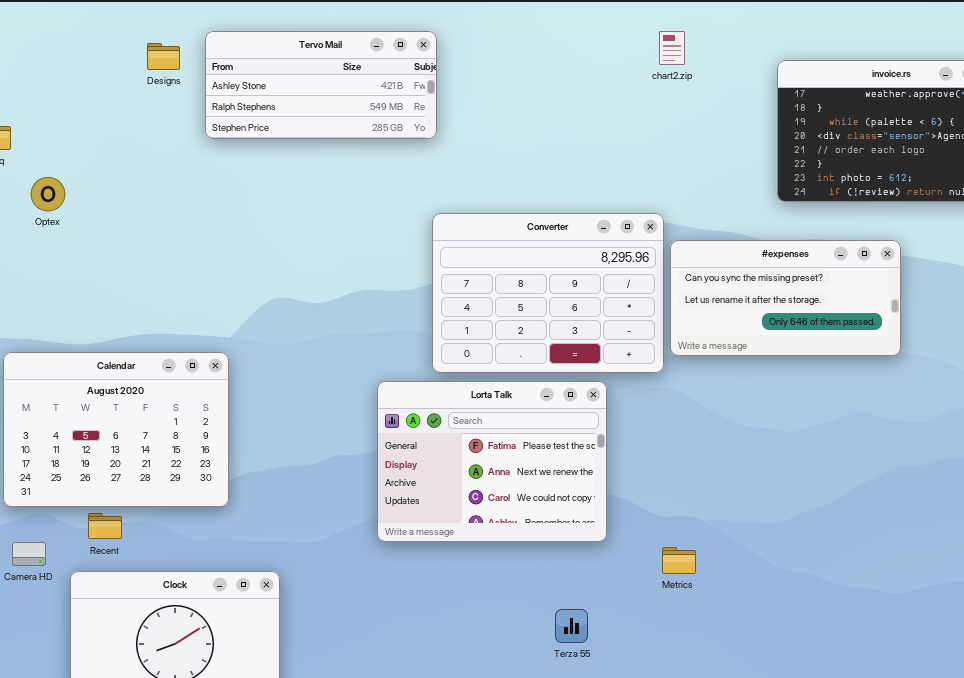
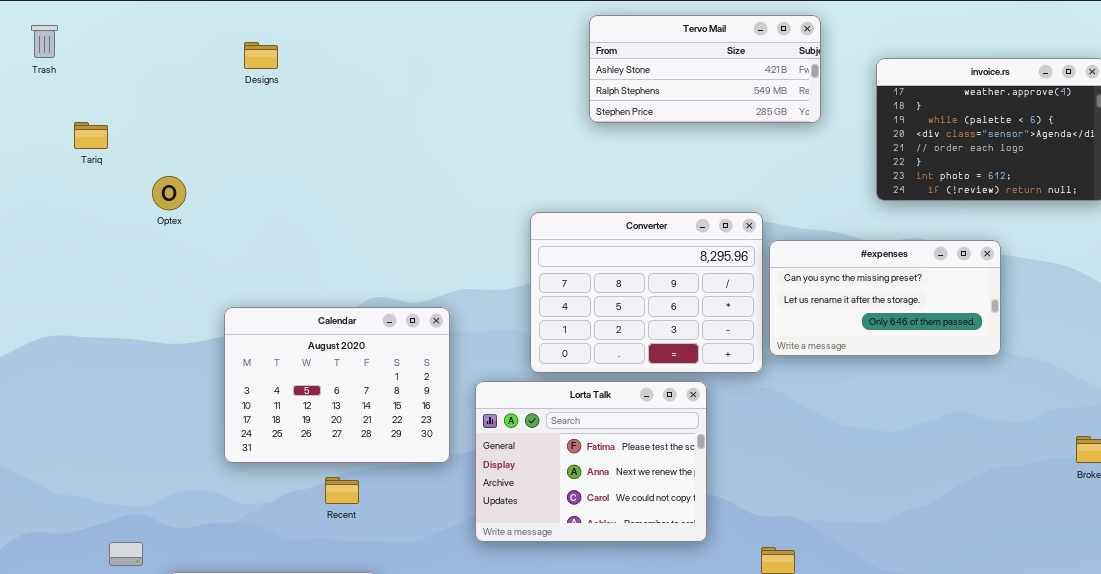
Tervo Mail: [205,31,437,139] -> [589,15,821,123], moved
Optex: [31,177,65,211] -> [152,176,186,210], moved
Calendar: [3,352,229,507] -> [224,307,450,463], moved
Recent: [88,513,122,539] -> [325,477,359,504], moved

